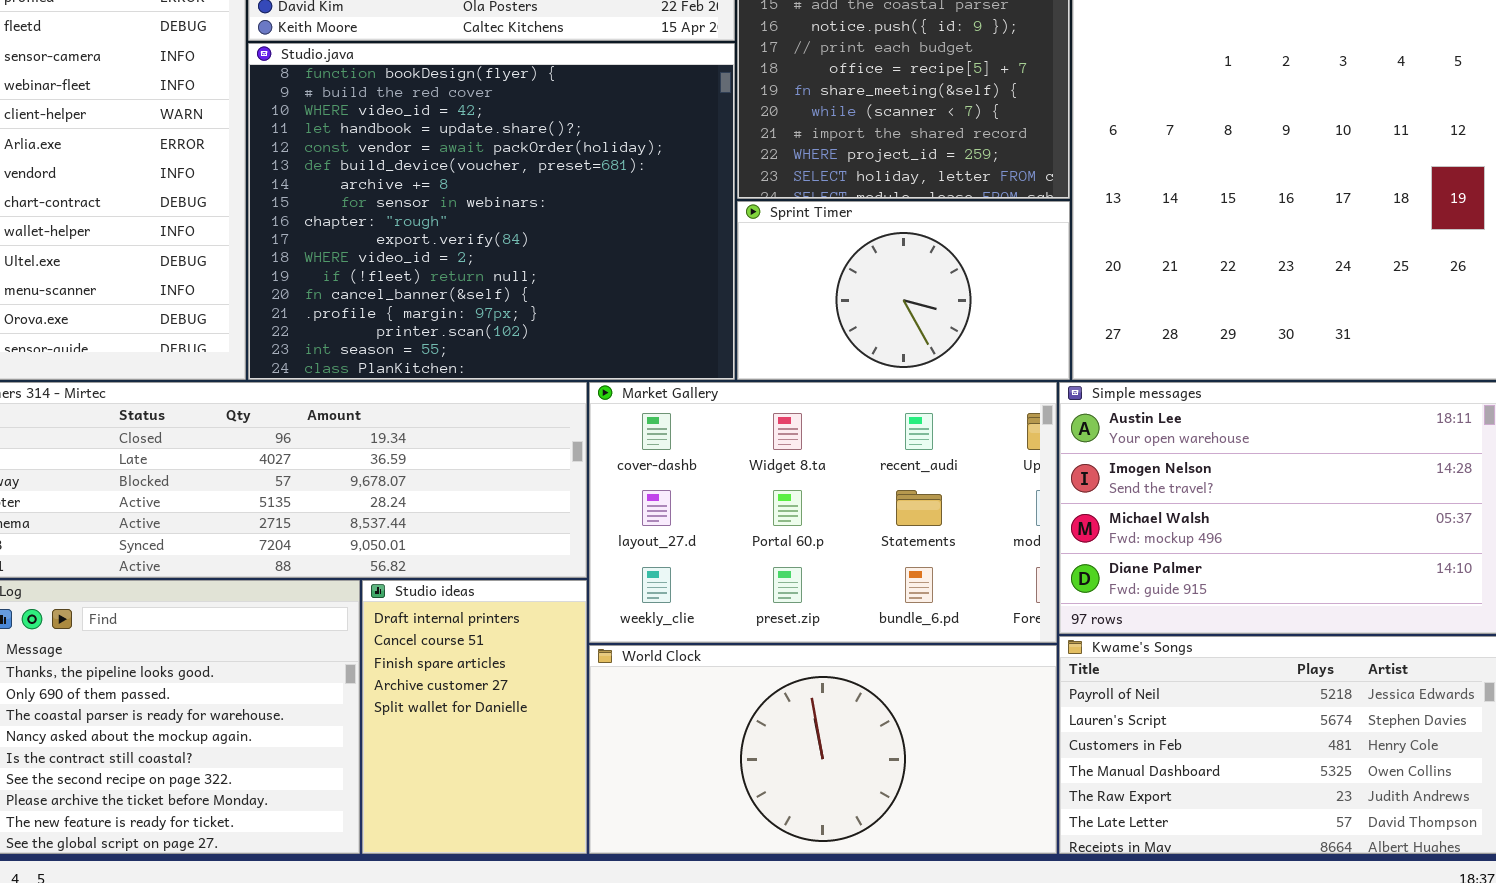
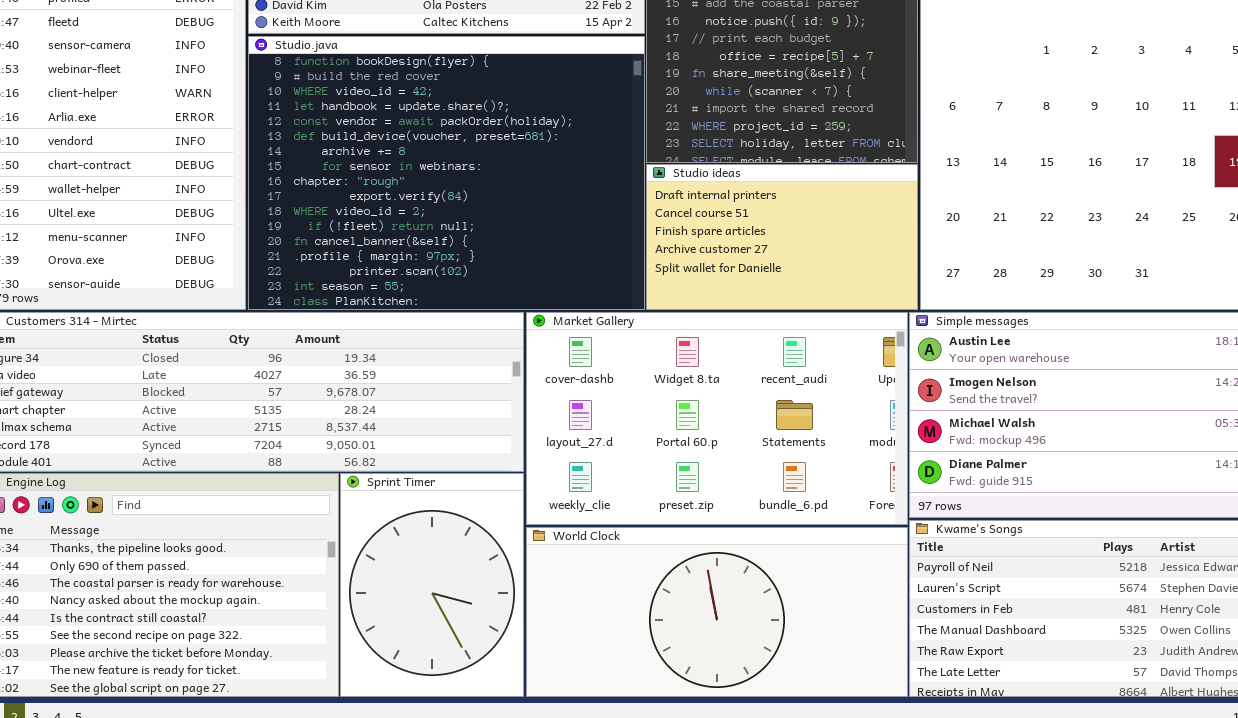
Sprint Timer: [737,201,1070,380] -> [340,473,524,697], moved, resized
Studio ideas: [362,580,587,854] -> [646,164,918,310], moved, resized

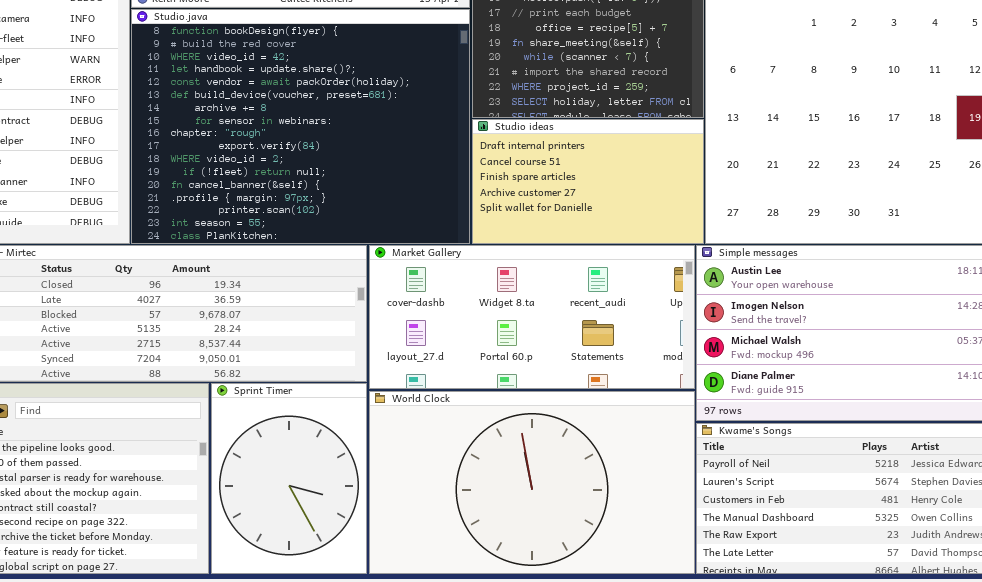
Market Gallery: [526,312,908,525] -> [369,245,695,389], resized
World Clock: [526,527,908,697] -> [369,391,695,574], resized

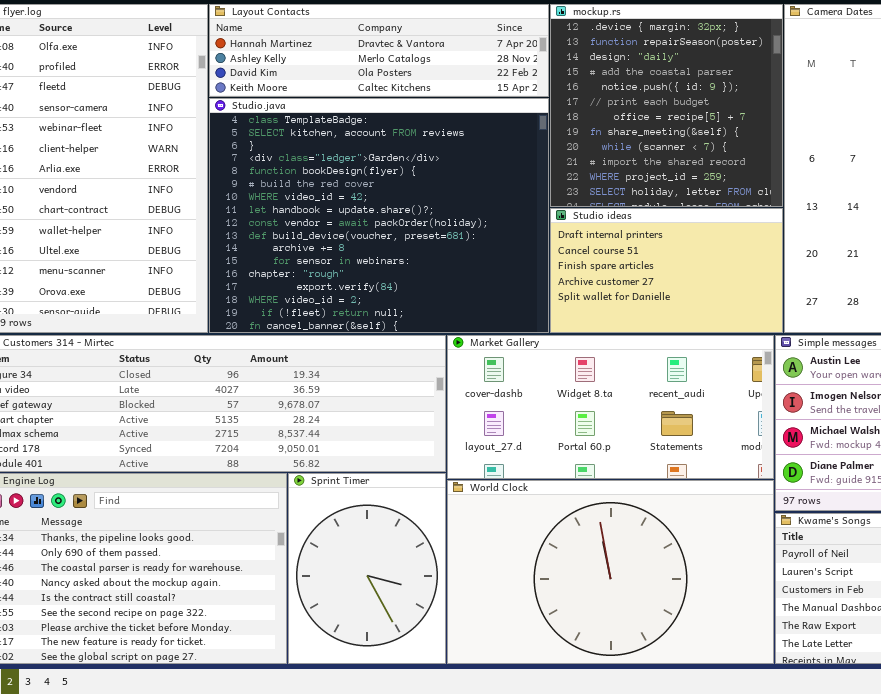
Studio.java: [131,9,470,244] -> [209,98,549,333], scrolled up 4 rows

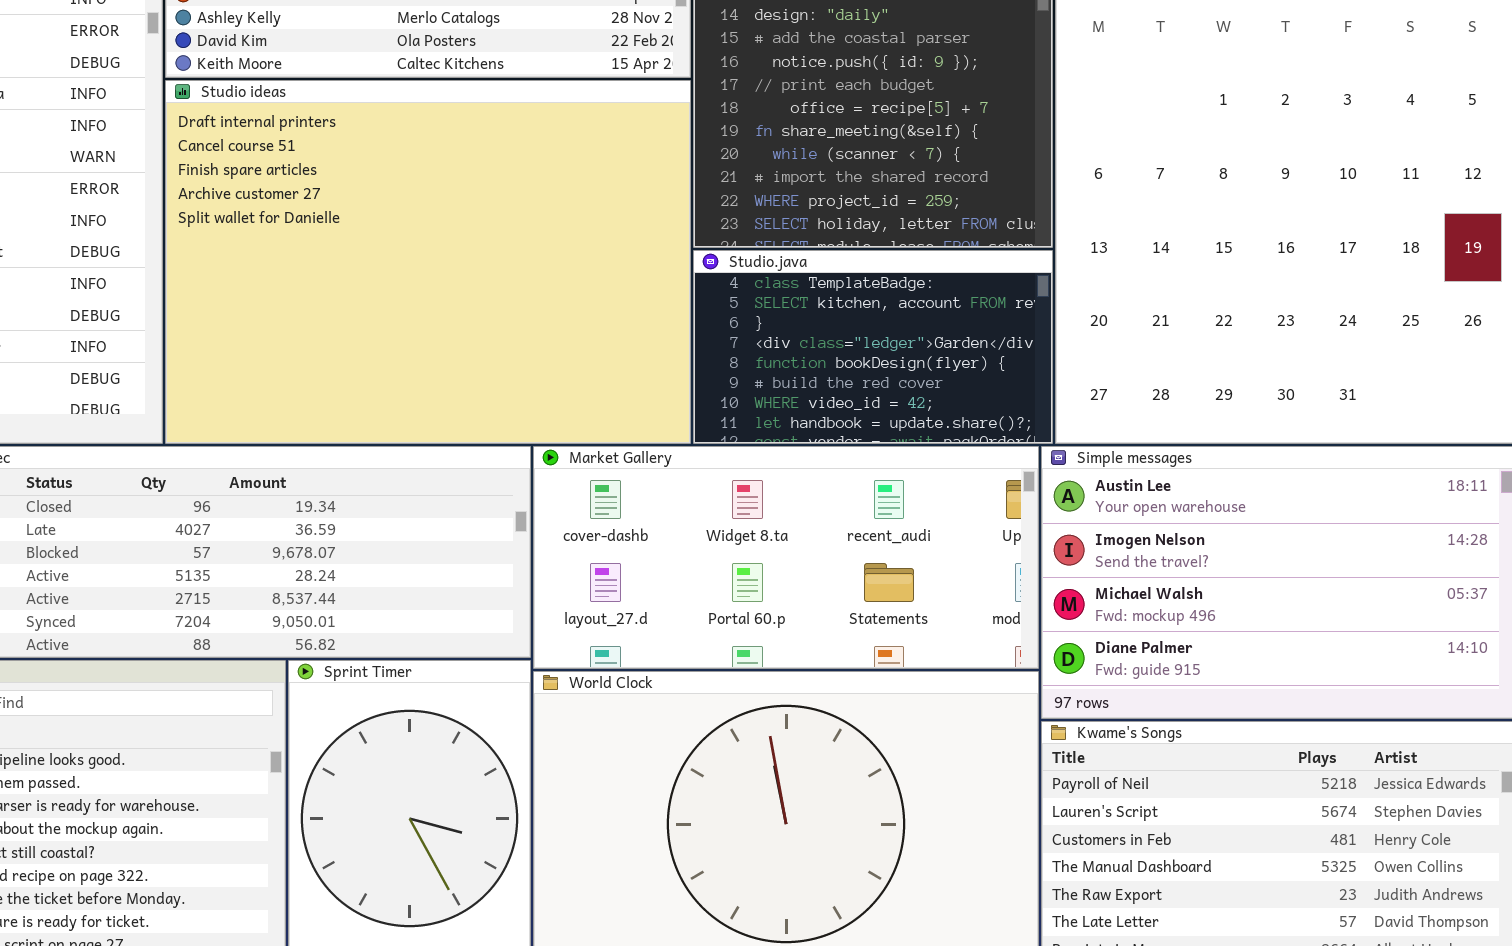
Studio.java: [209,98,549,333] -> [693,250,1053,444], moved, resized
Studio ideas: [550,208,783,333] -> [165,80,691,444], moved, resized

